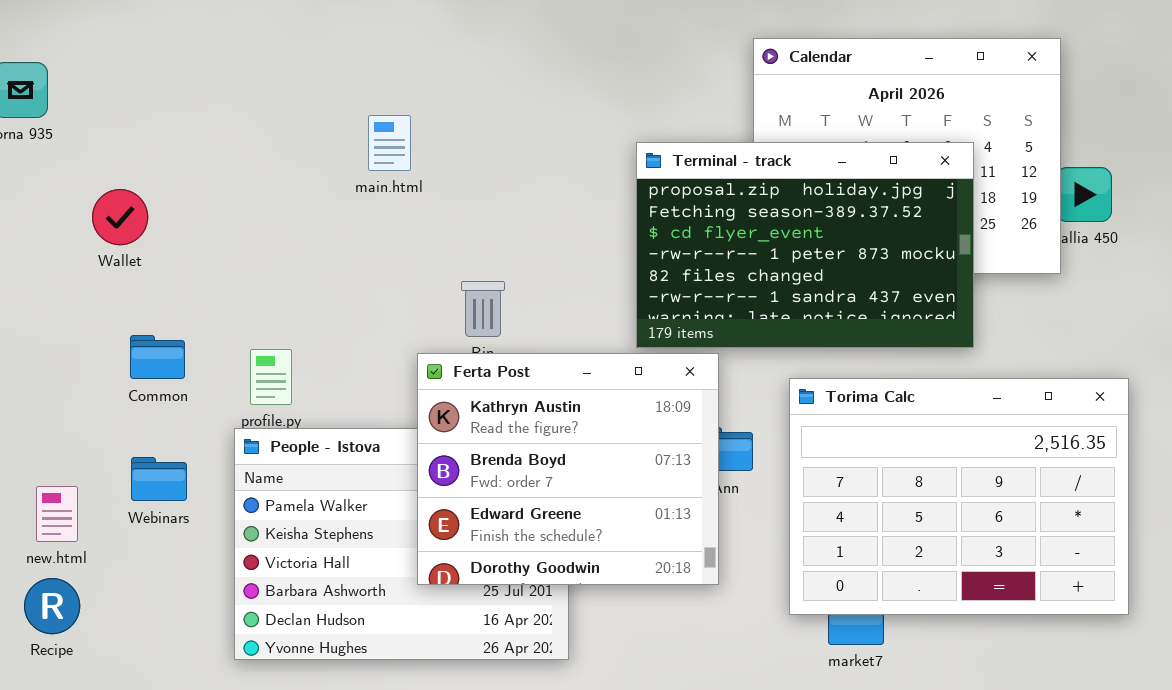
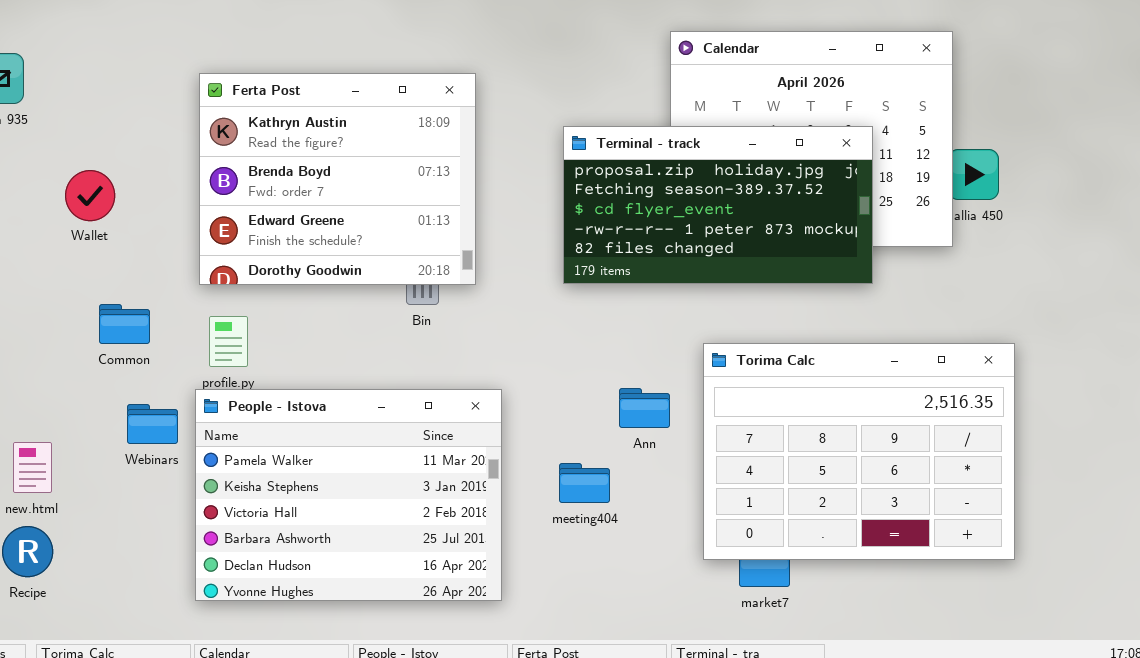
Terminal - track: [636,142,974,348] -> [563,126,873,284], resized
Ferta Post: [417,353,719,585] -> [199,73,476,285], moved
Webinars: [131,457,187,501] -> [127,404,178,444], moved

